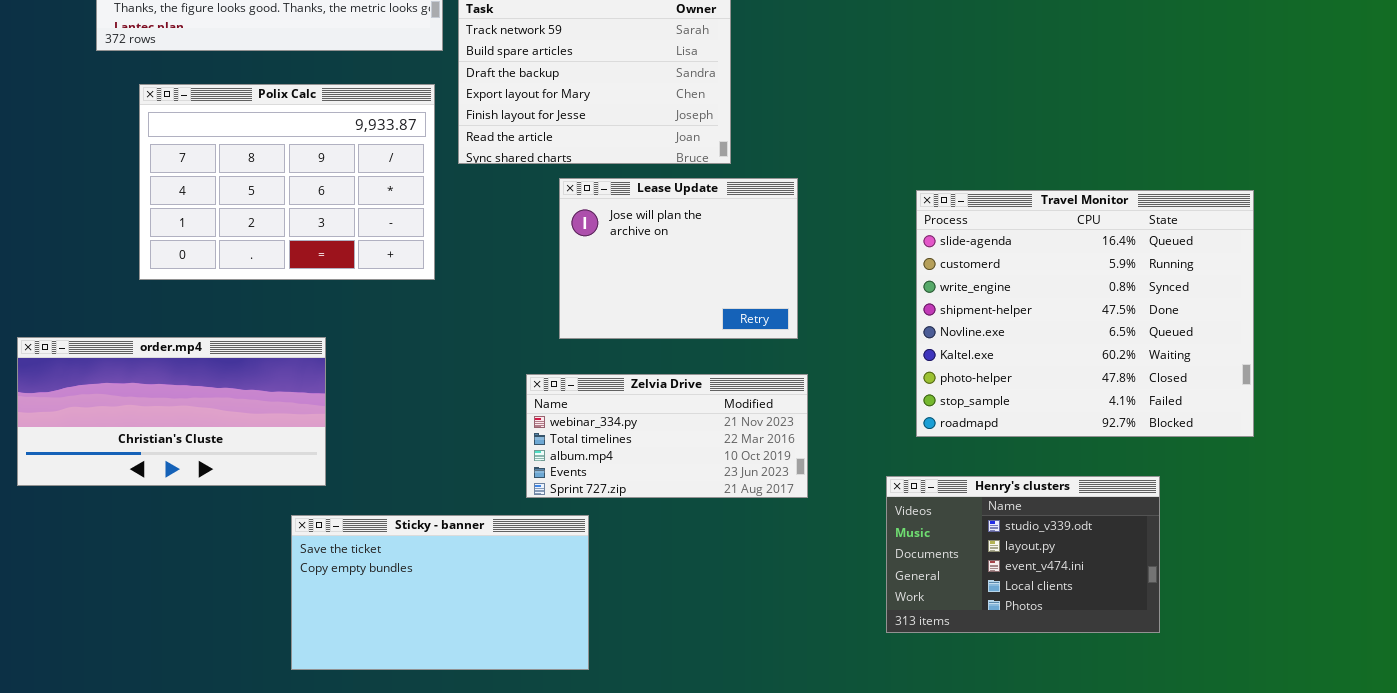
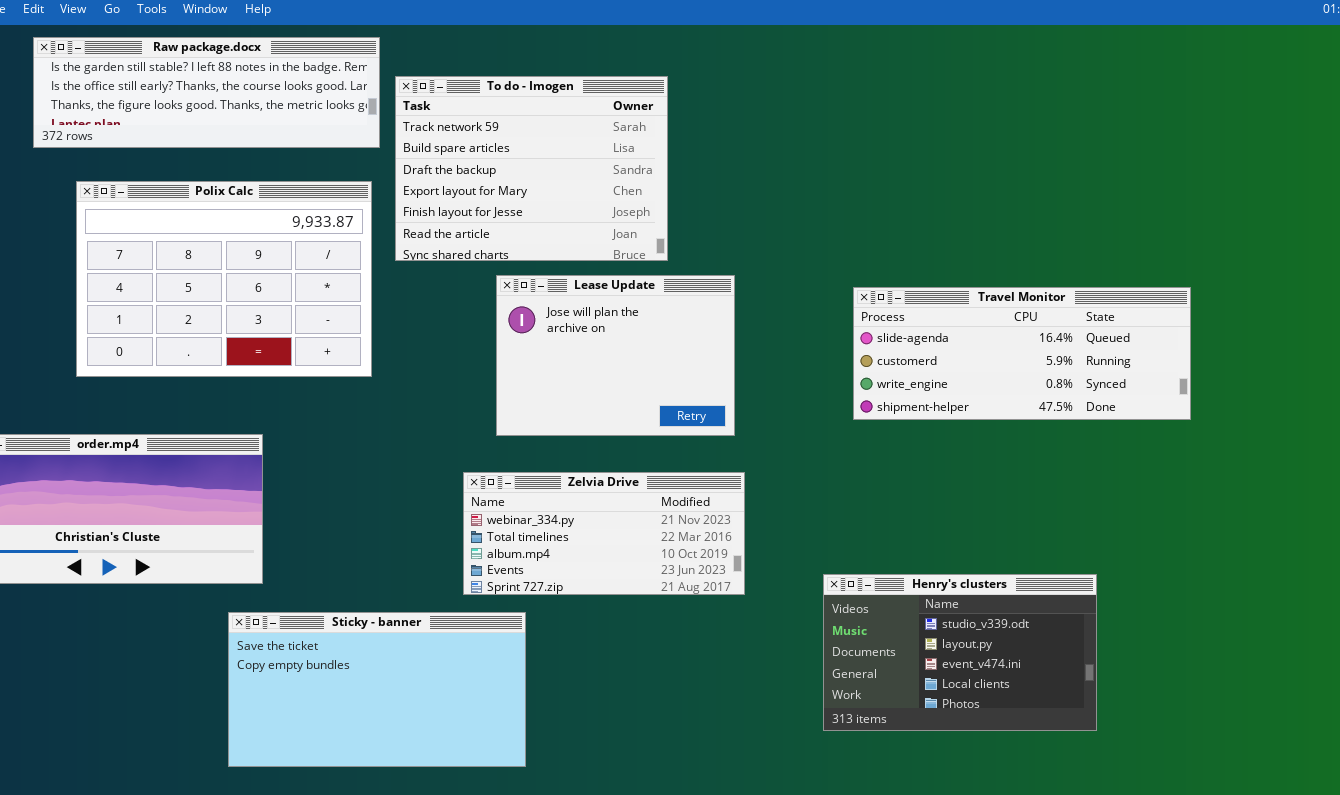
Travel Monitor: [916,190,1254,437] -> [853,287,1191,420], resized

